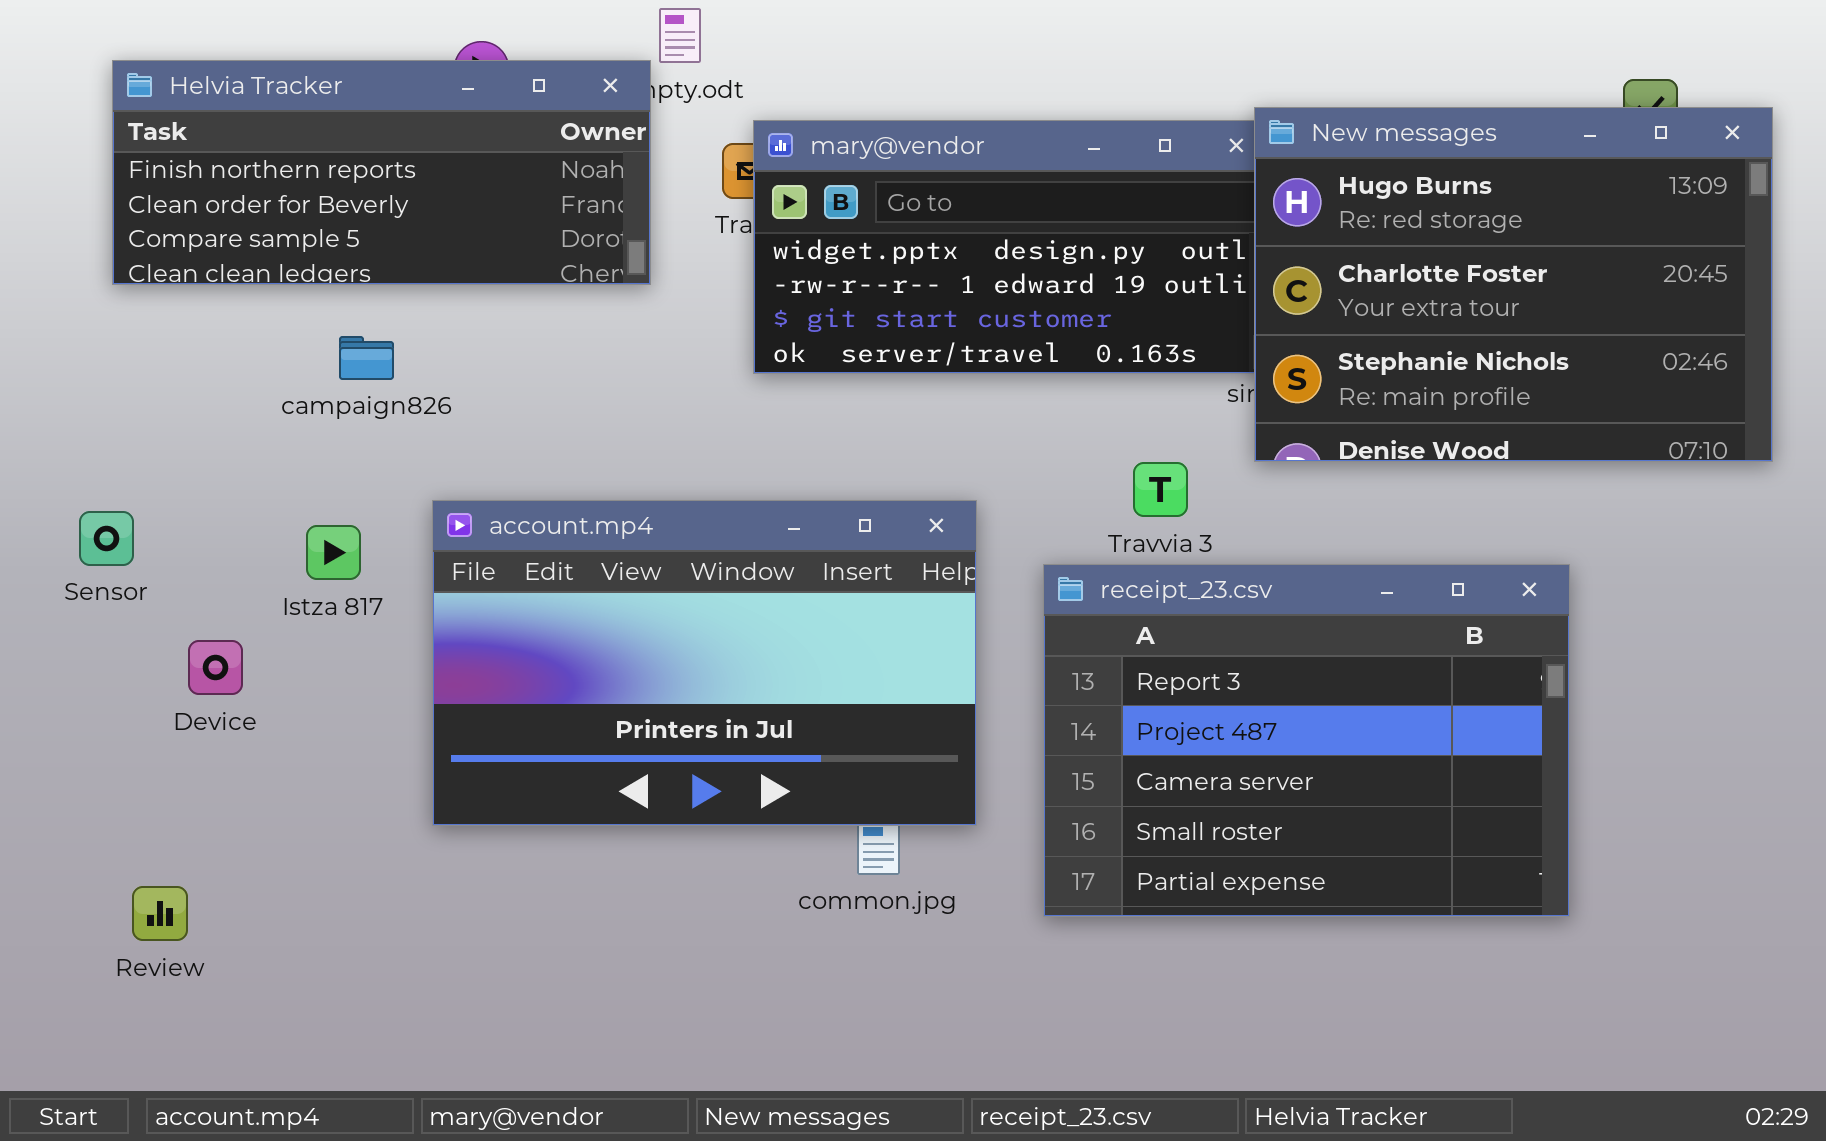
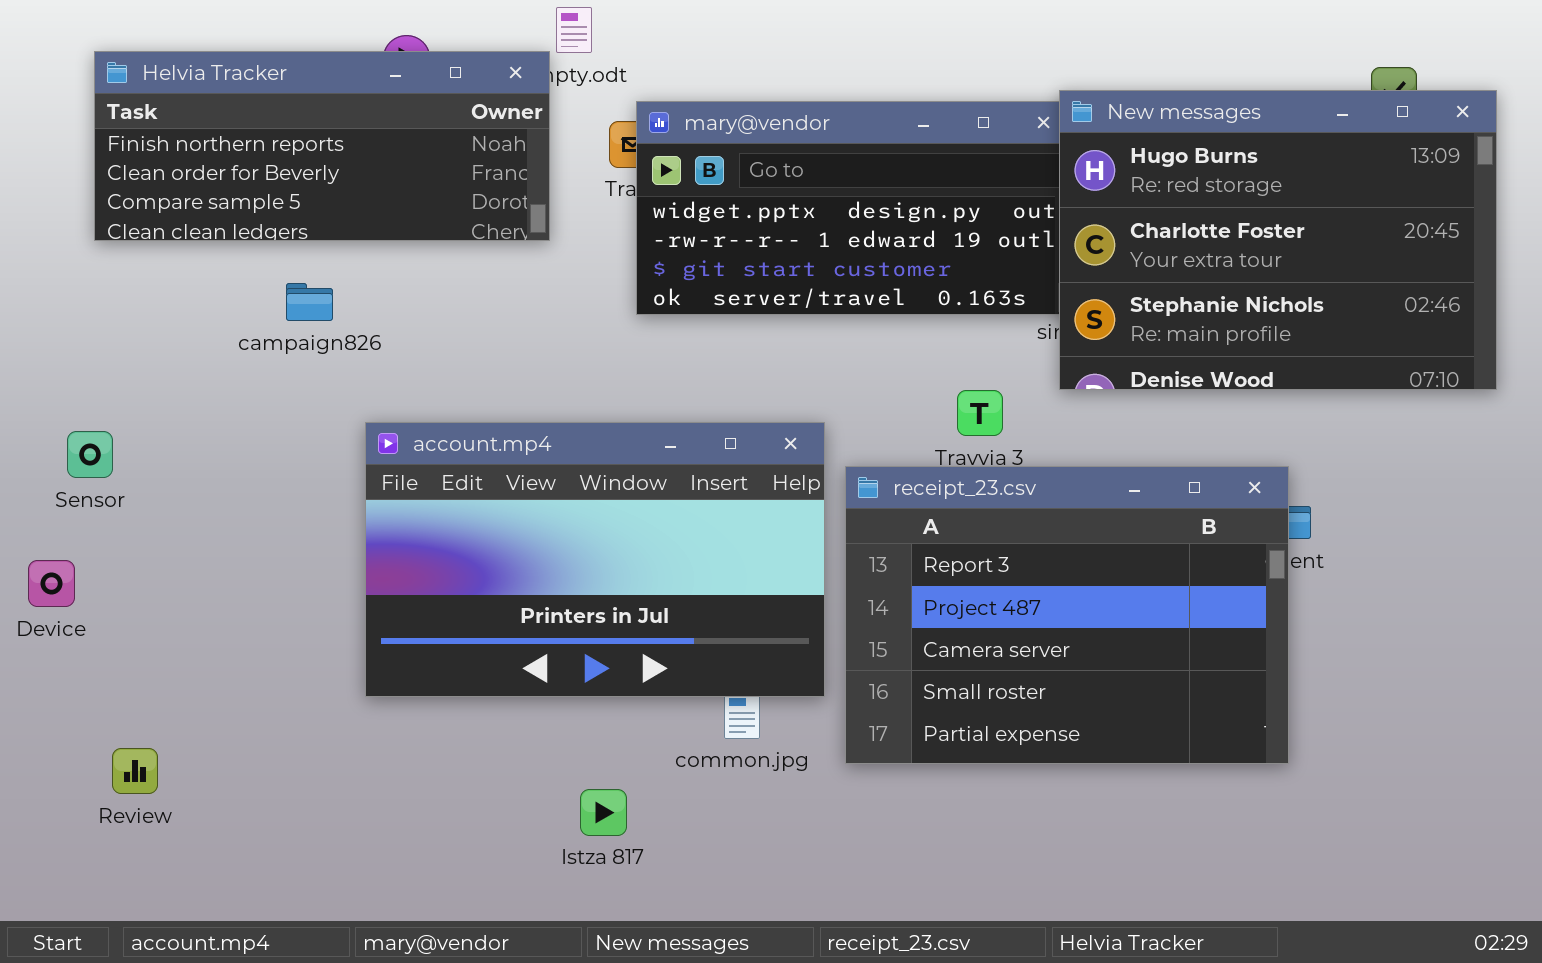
Istza 817: [306,525,361,580] -> [580,789,627,836], moved
receipt_23.csv: [1043,564,1570,917] -> [845,466,1289,764], moved
Device: [188,640,243,695] -> [28,560,75,607], moved

